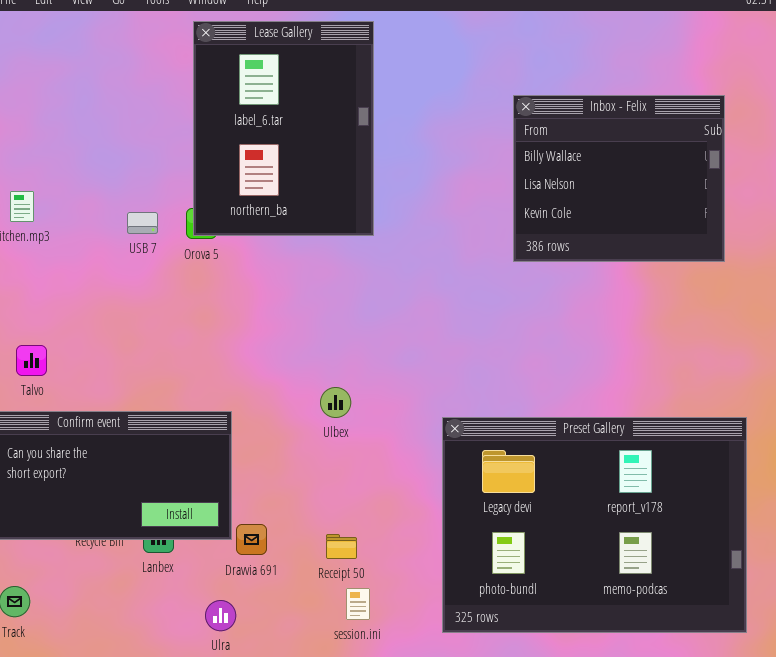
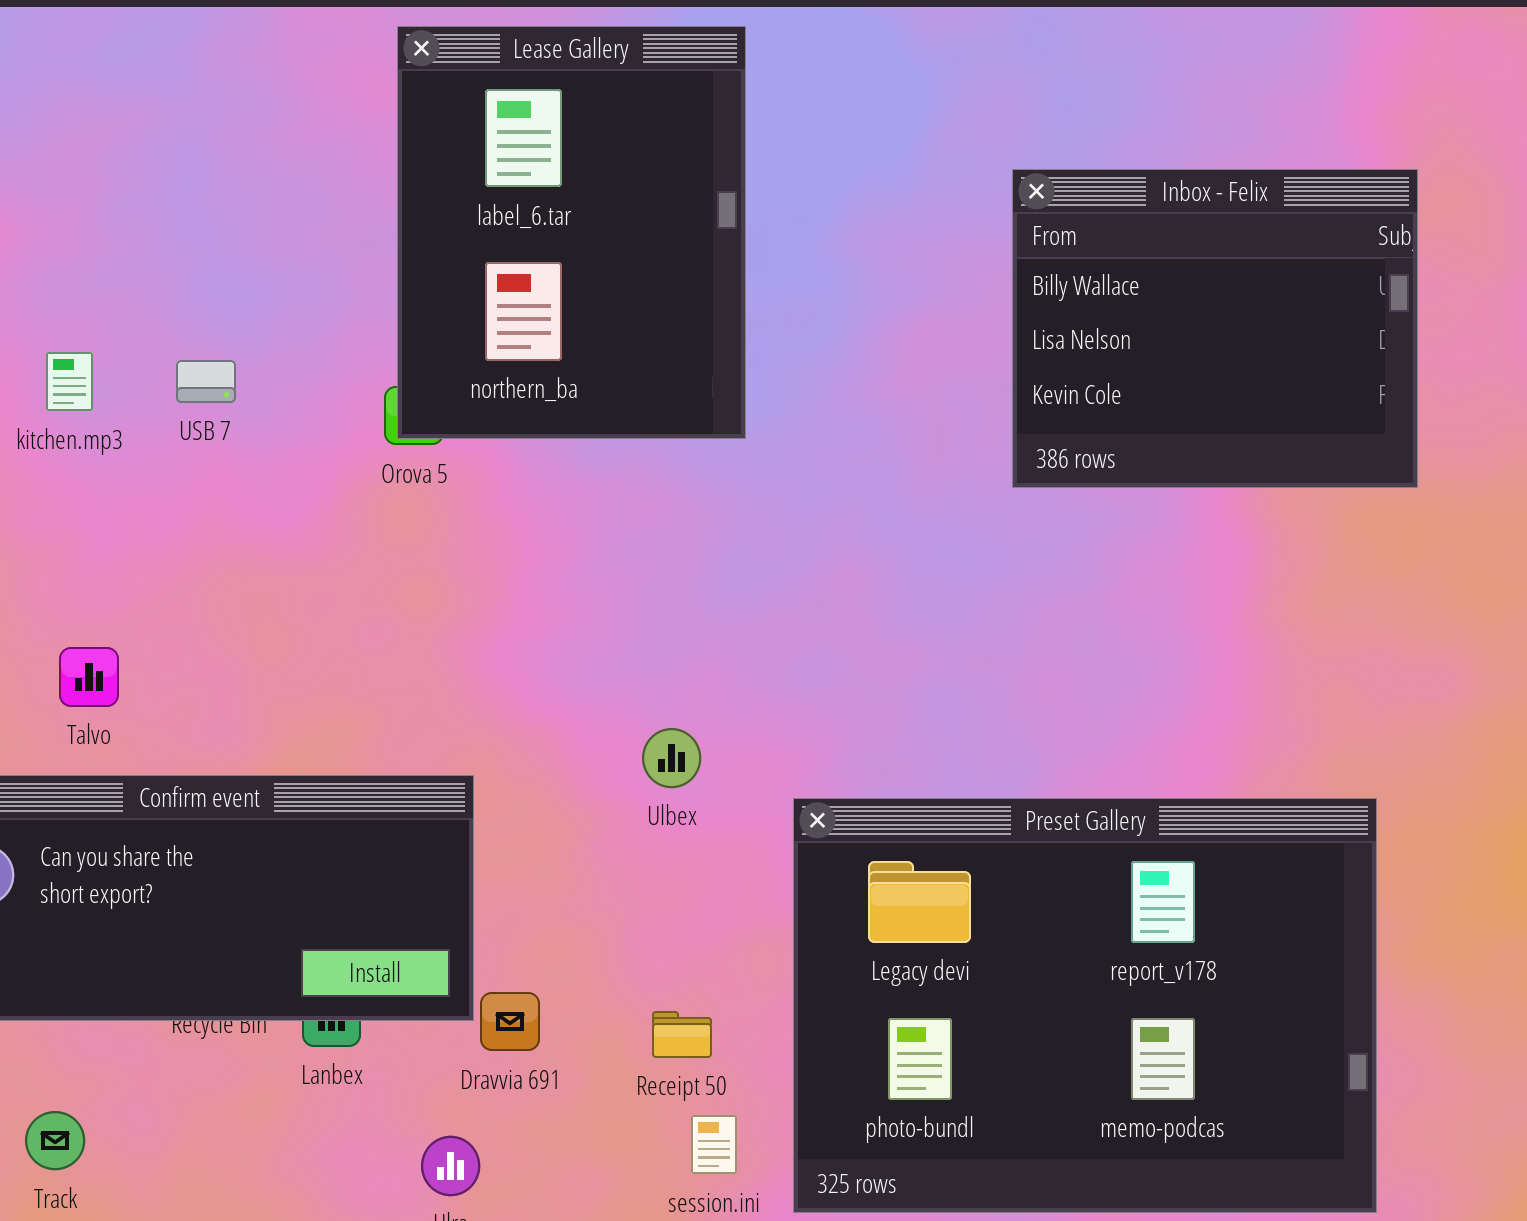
USB 7: [127,212,158,234] -> [176,360,236,403], moved
Preset Gallery: [442,417,747,633] -> [793,798,1377,1213], moved

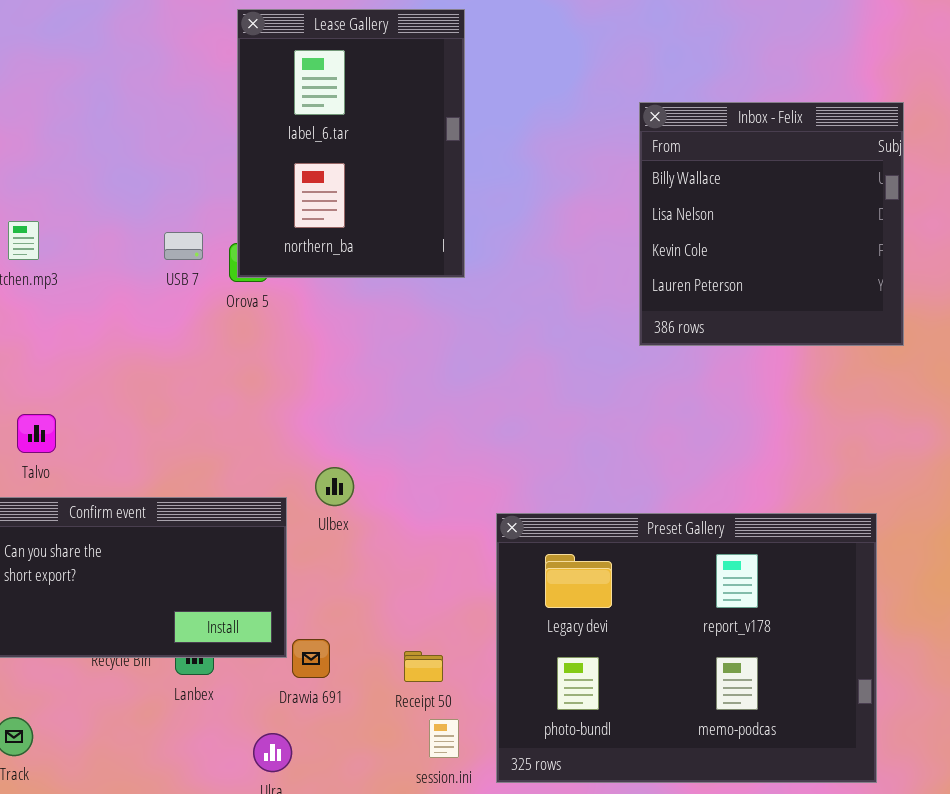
Inbox - Felix: [1012,169,1418,488] -> [639,102,904,346], resized
USB 7: [176,360,236,403] -> [164,232,203,260], moved
Ulbex: [642,728,701,788] -> [315,467,354,506], moved

